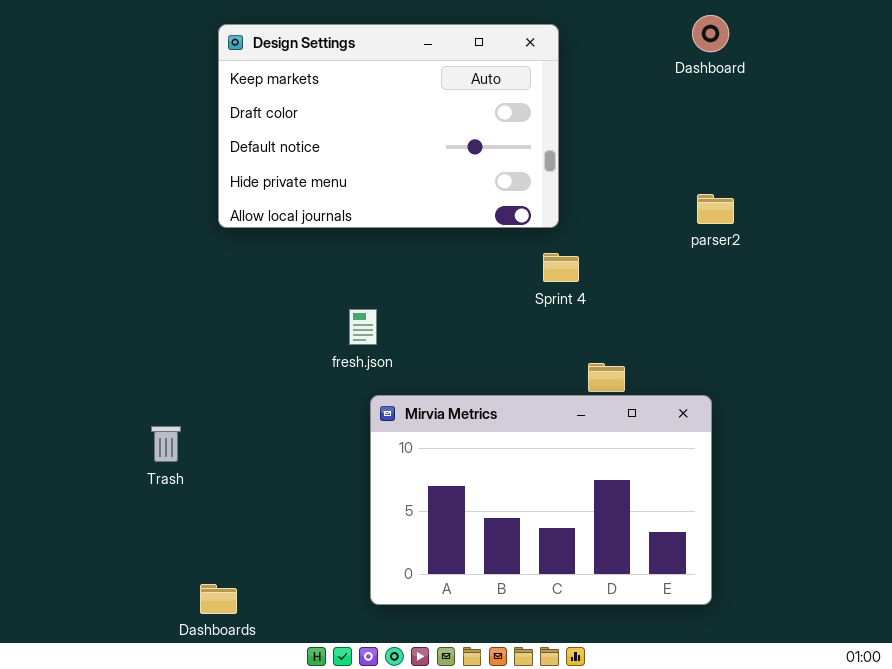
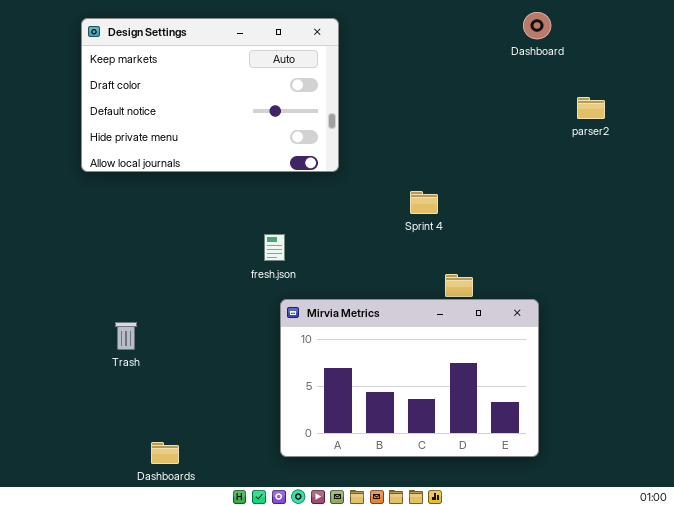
Design Settings: [218,24,559,228] -> [81,18,339,172], moved
parser2: [697,194,734,224] -> [577,97,605,119], moved

